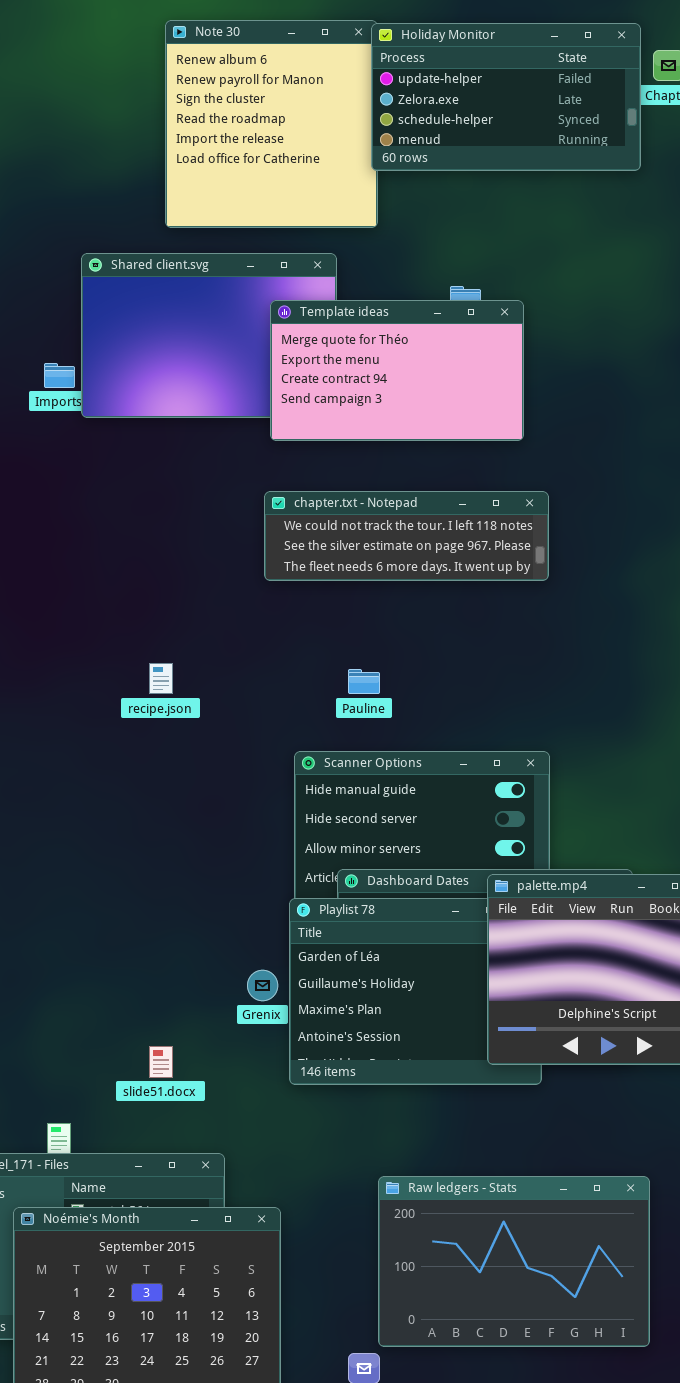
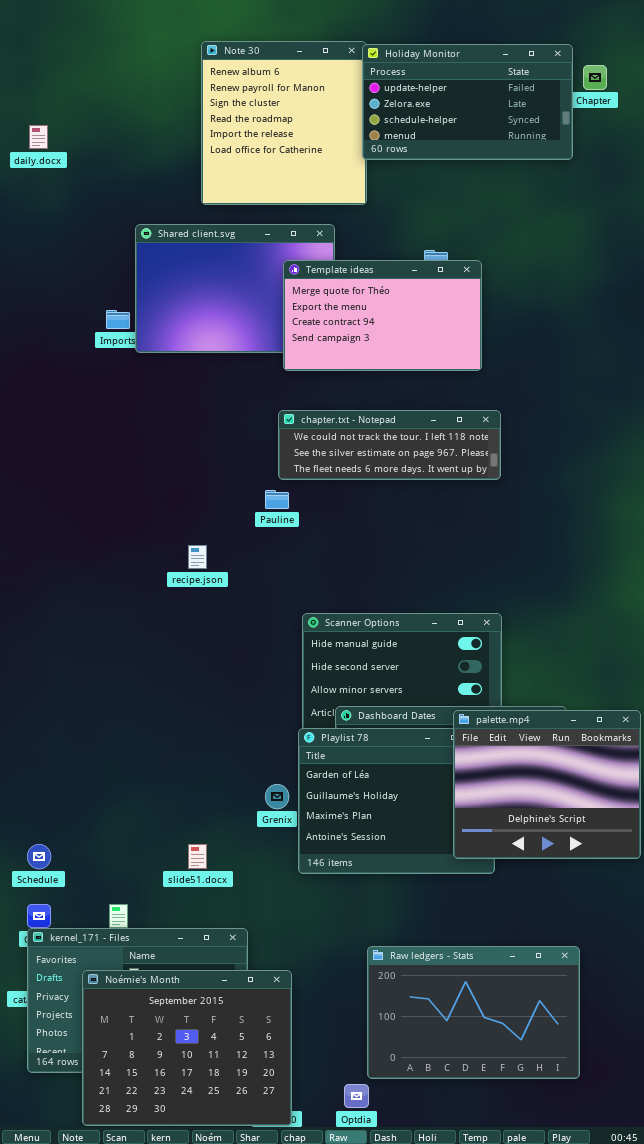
Pauline: [348,669,380,694] -> [265,490,289,509], moved

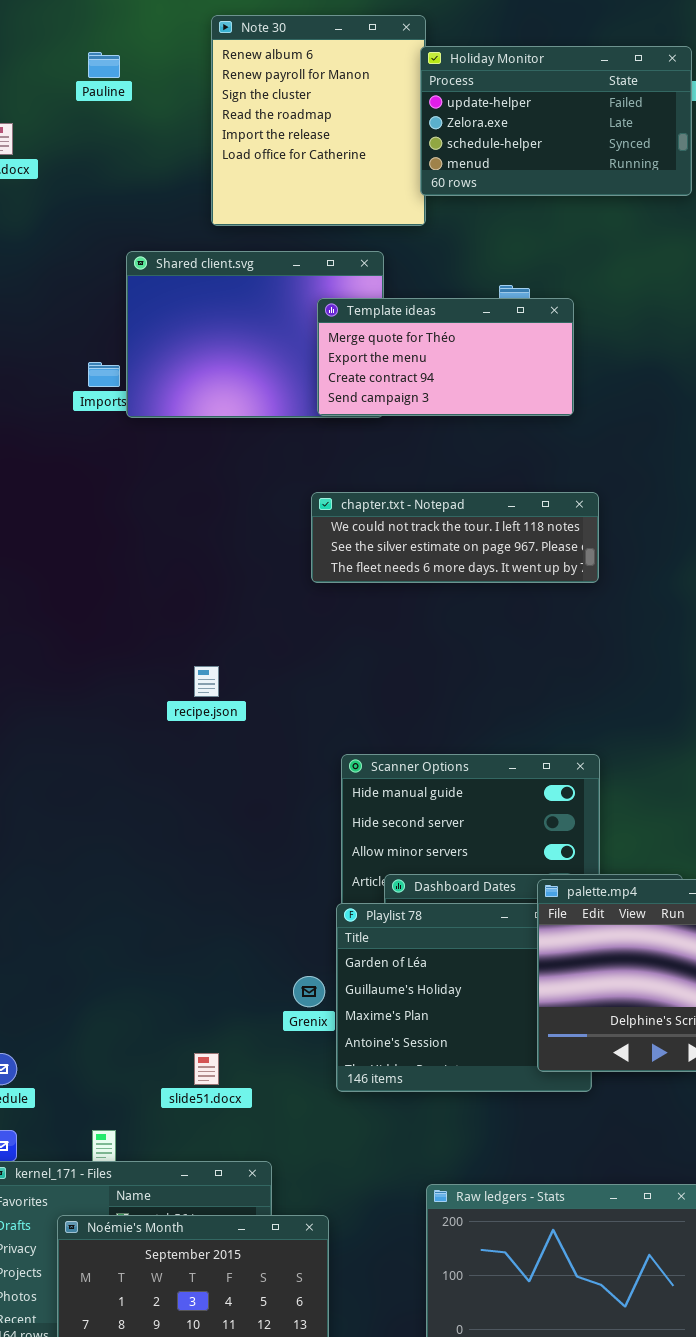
Holiday Monitor: [362,44,573,160] -> [420,46,692,196], moved
Template ideas: [283,260,482,371] -> [317,298,574,416], resized
Pauline: [265,490,289,509] -> [88,52,120,78], moved

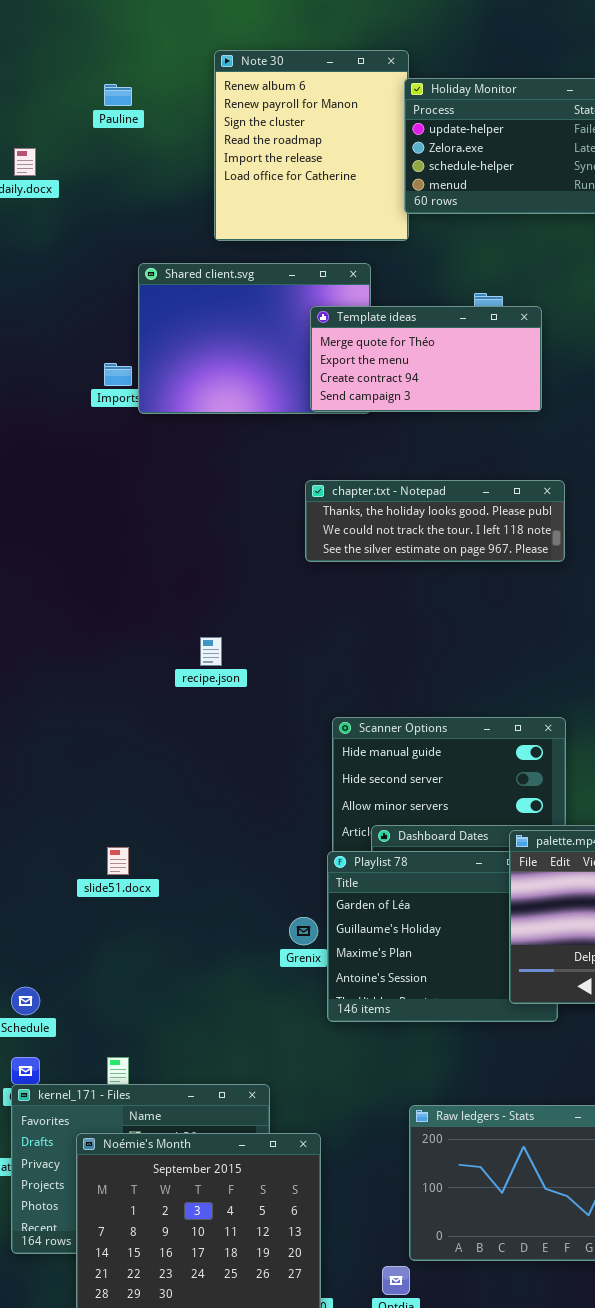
chapter.txt - Notepad: [311,492,599,583] -> [305,480,565,562], scrolled up 1 row
slide51.docx: [194,1053,219,1085] -> [107,847,129,875], moved

